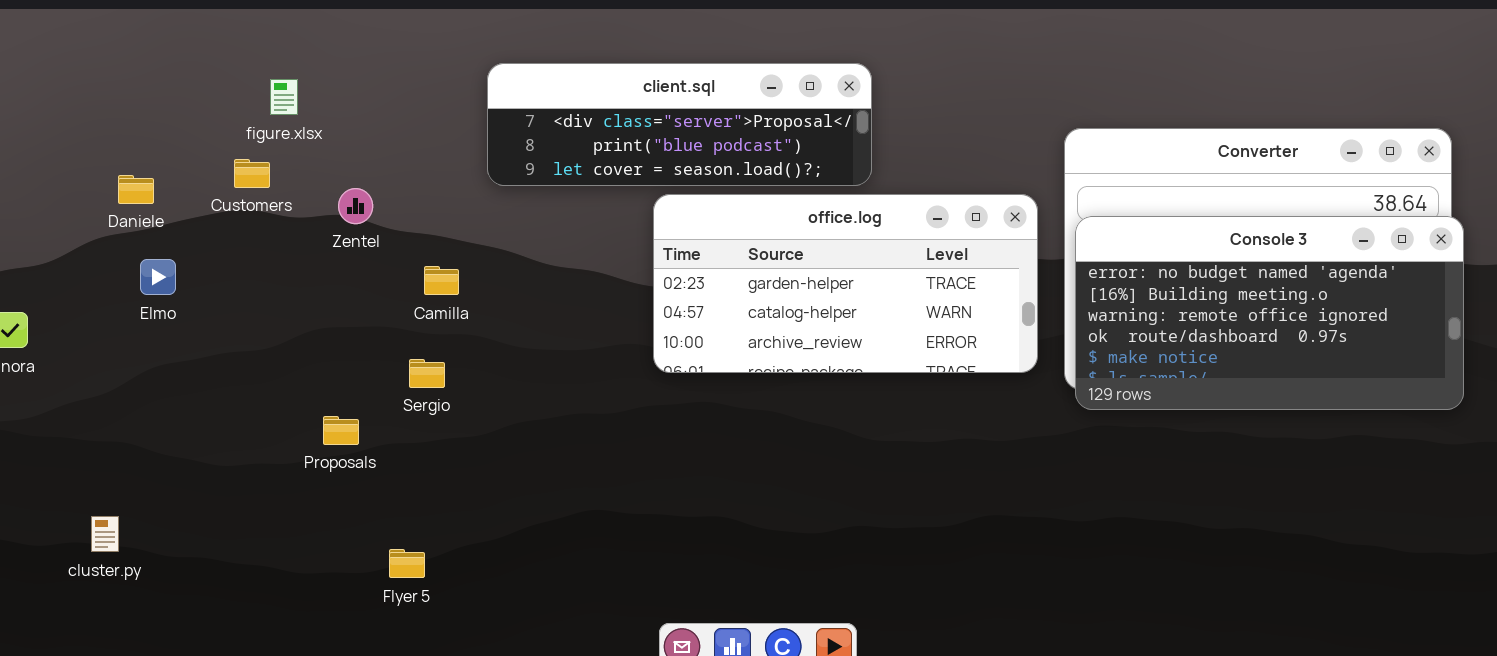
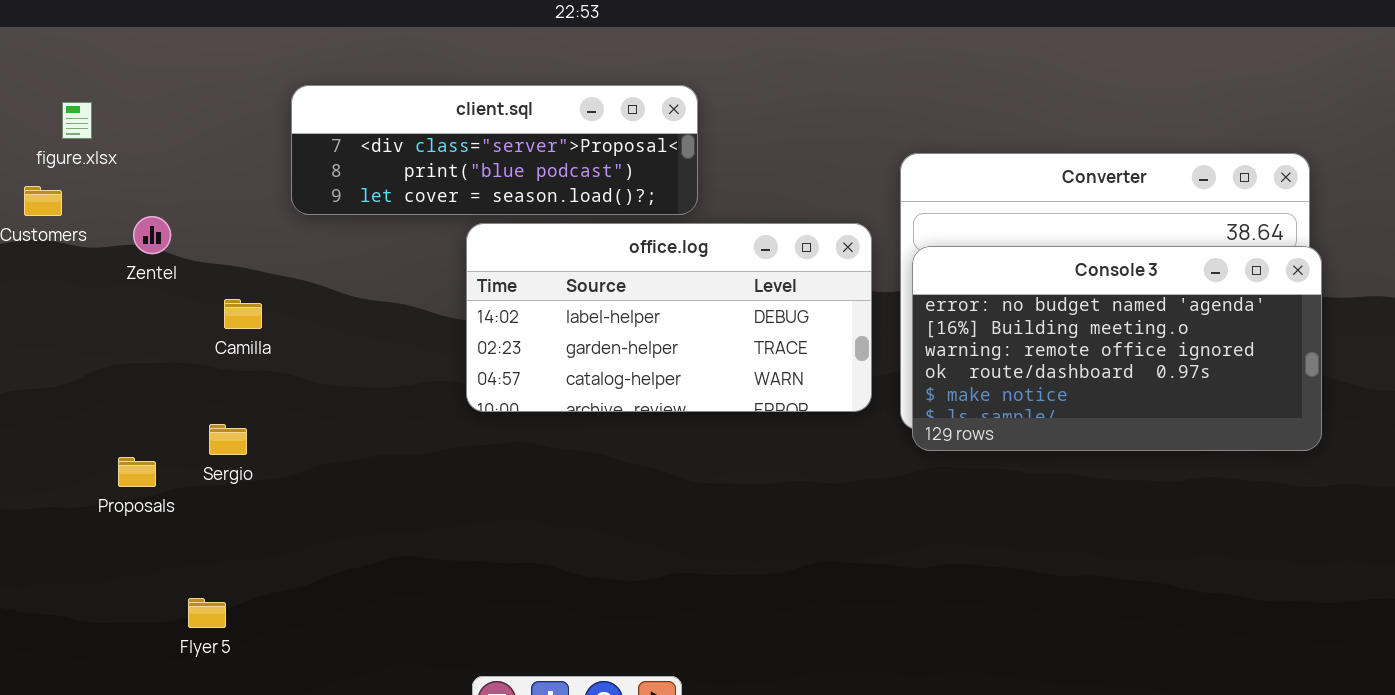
office.log: [653,194,1038,373] -> [466,223,872,412], scrolled up 1 row
Sergio: [409,359,445,388] -> [209,424,247,455], moved

